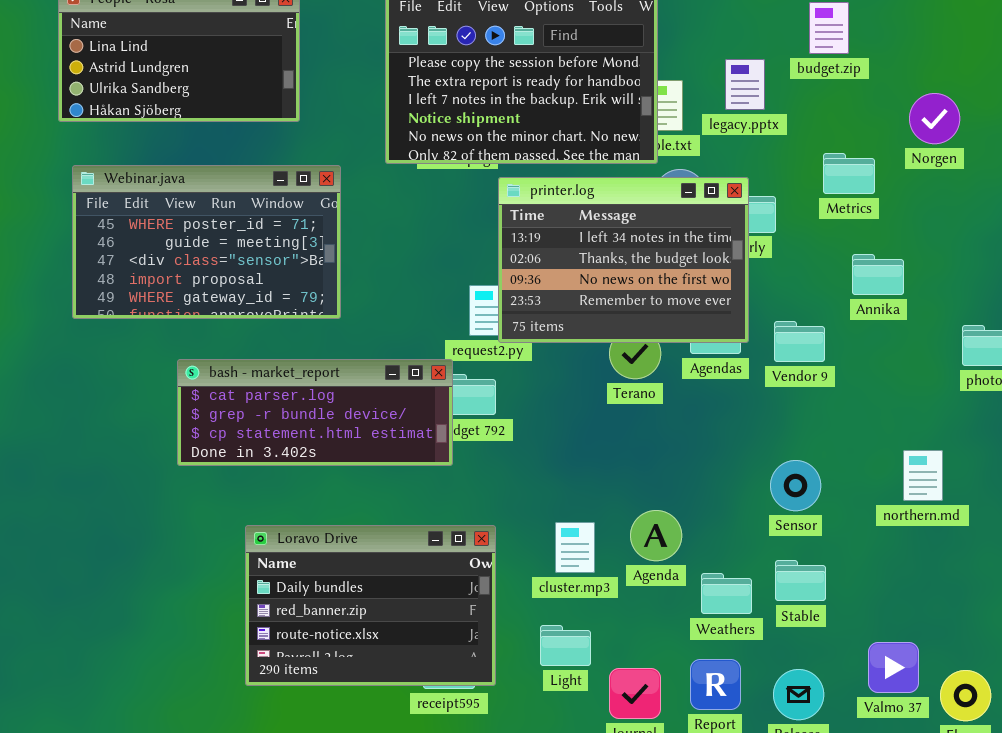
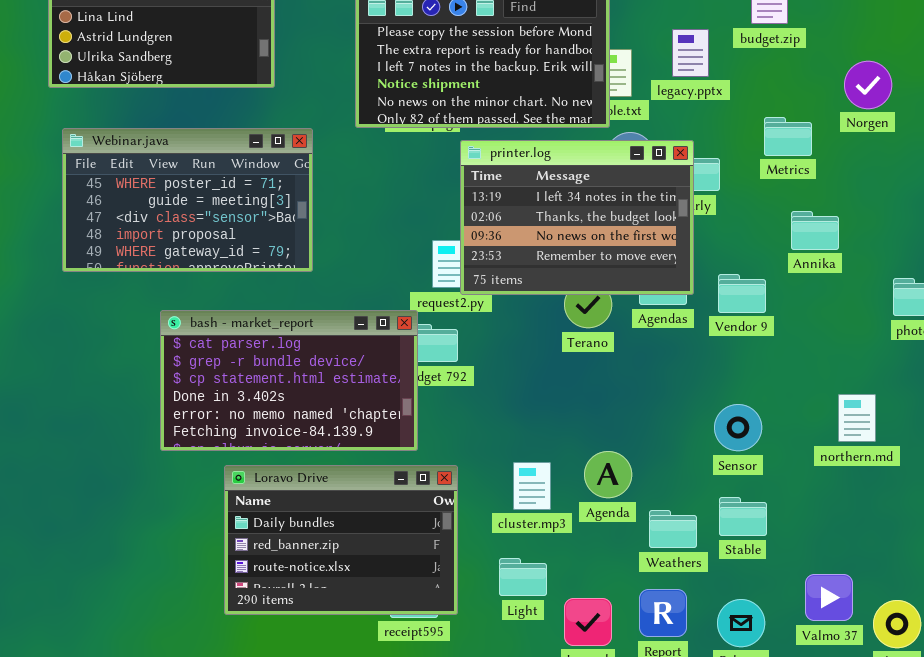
bash - market_report: [177,359,453,466] -> [160,310,418,451], resized

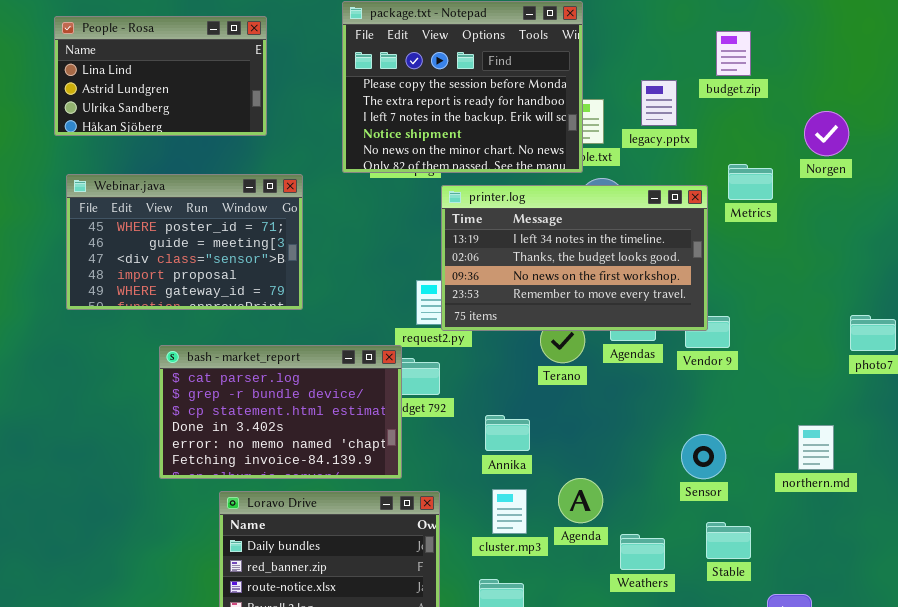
printer.log: [460,140,694,295] -> [441,185,708,331], resized
Annika: [791,211,839,250] -> [485,415,530,451], moved
Stable: [719,497,767,536] -> [706,522,751,559], moved

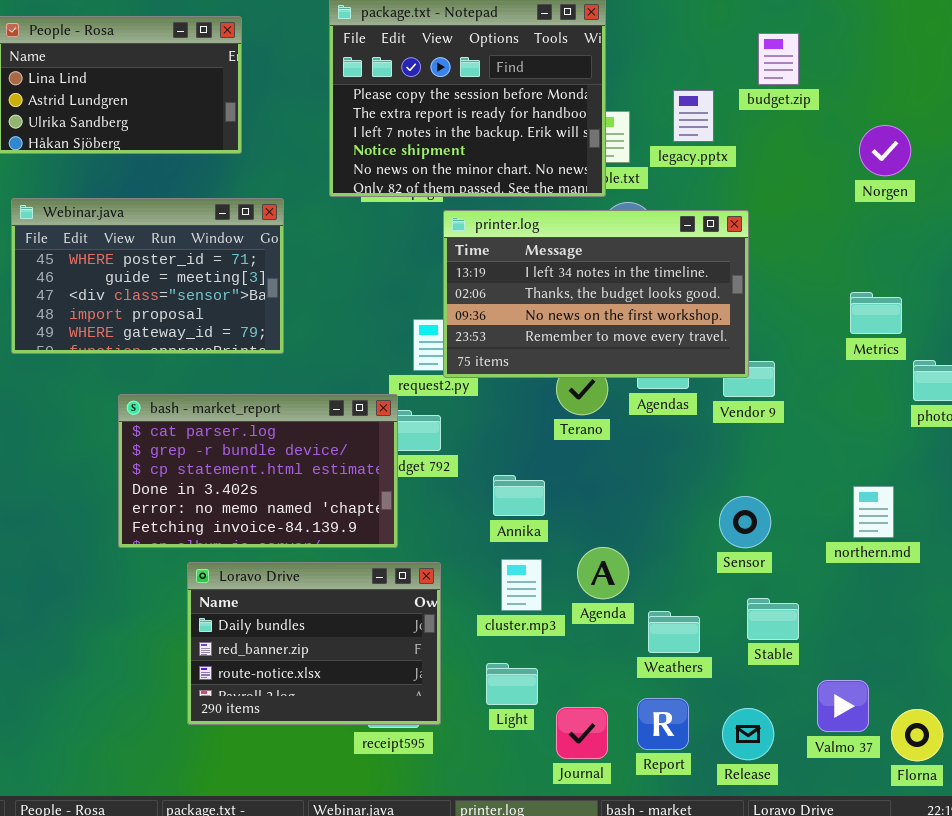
Metrics: [728,164,773,200] -> [850,292,902,334], moved

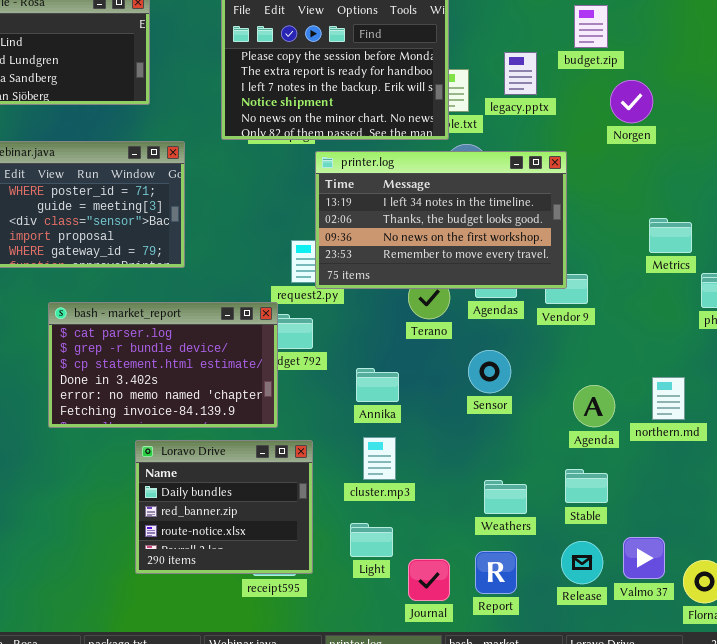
Norgen: [859,125,911,176] -> [610,80,653,123], moved
Sensor: [719,496,771,548] -> [468,350,511,393], moved
Agenda: [577,547,629,599] -> [573,385,615,427], moved
Loravo Drive: [187,562,441,725] -> [135,440,313,574], resized
Release: [722,708,774,760] -> [561,541,603,584], moved

